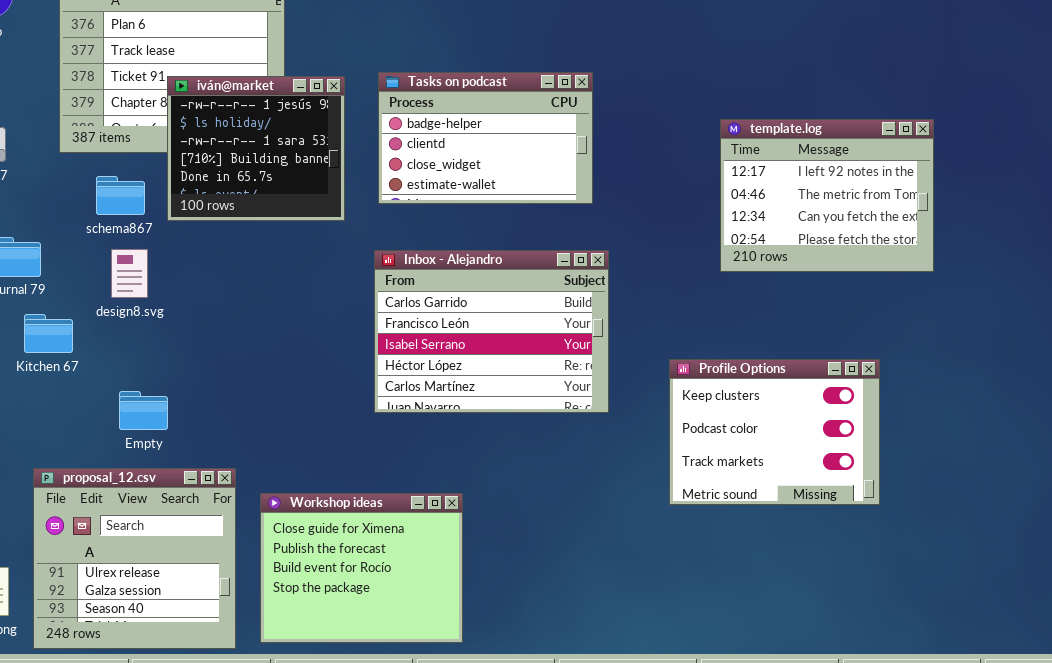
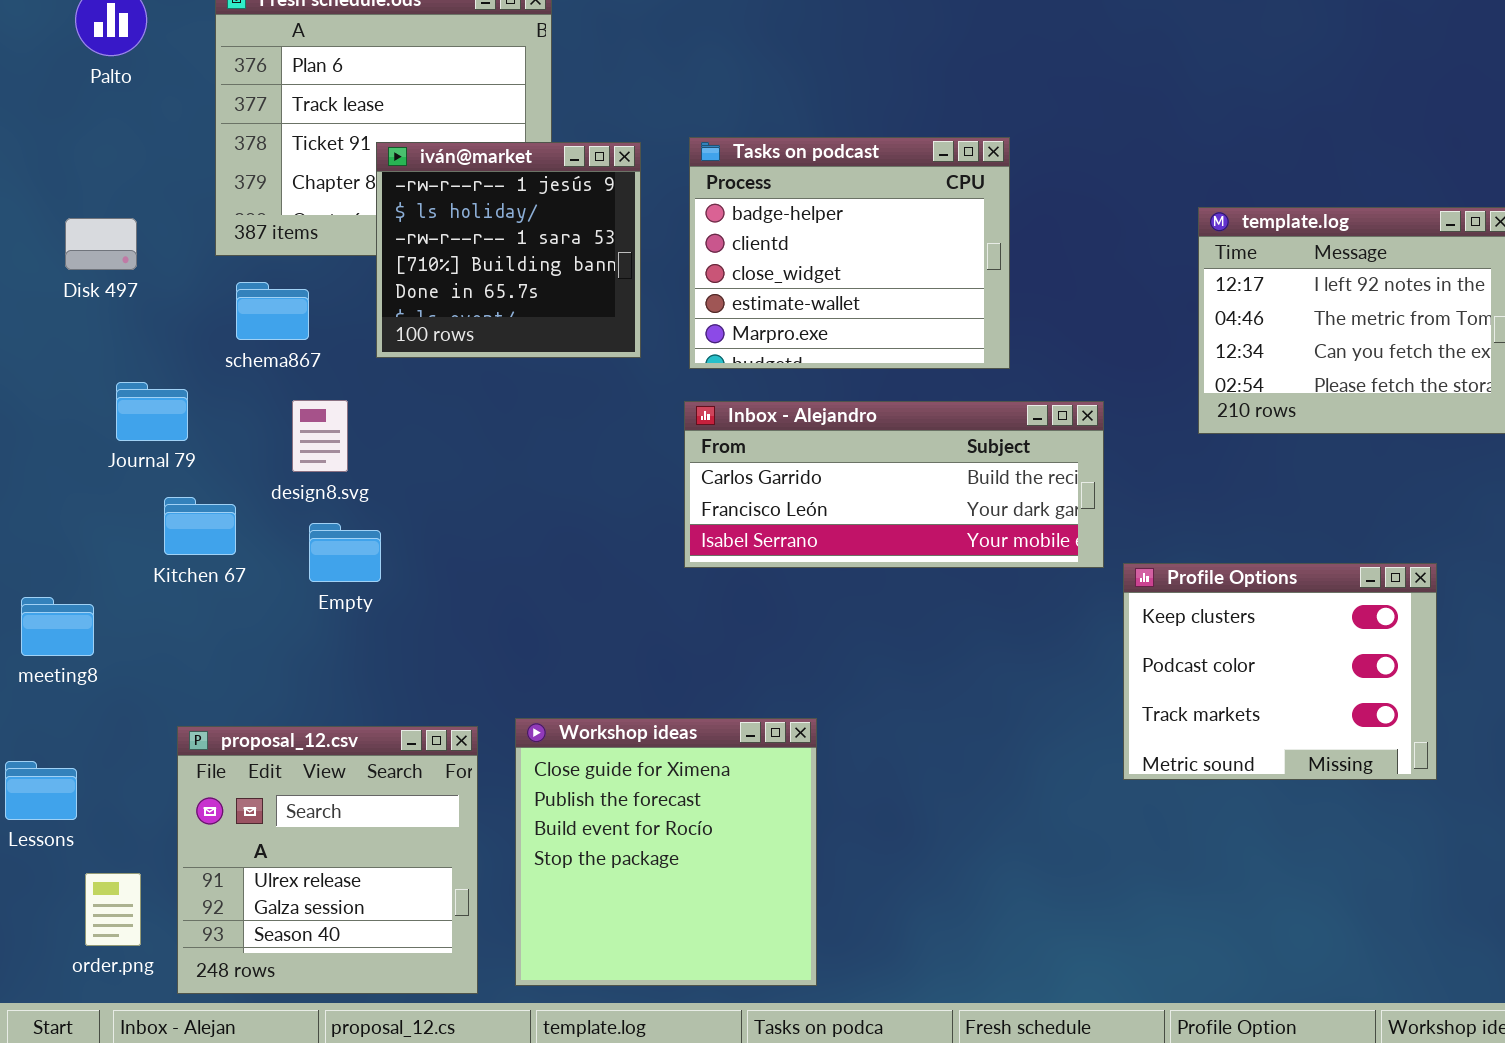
Tasks on podcast: [378,72,593,204] -> [689,137,1010,369], resized
schema867: [96,176,145,215] -> [236,282,309,340], moved
Inbox - Alejandro: [374,250,609,413] -> [684,401,1104,568], resized
Empty: [119,391,168,430] -> [309,523,381,582], moved
Workshop ideas: [260,493,463,643] -> [515,718,817,986], resized

